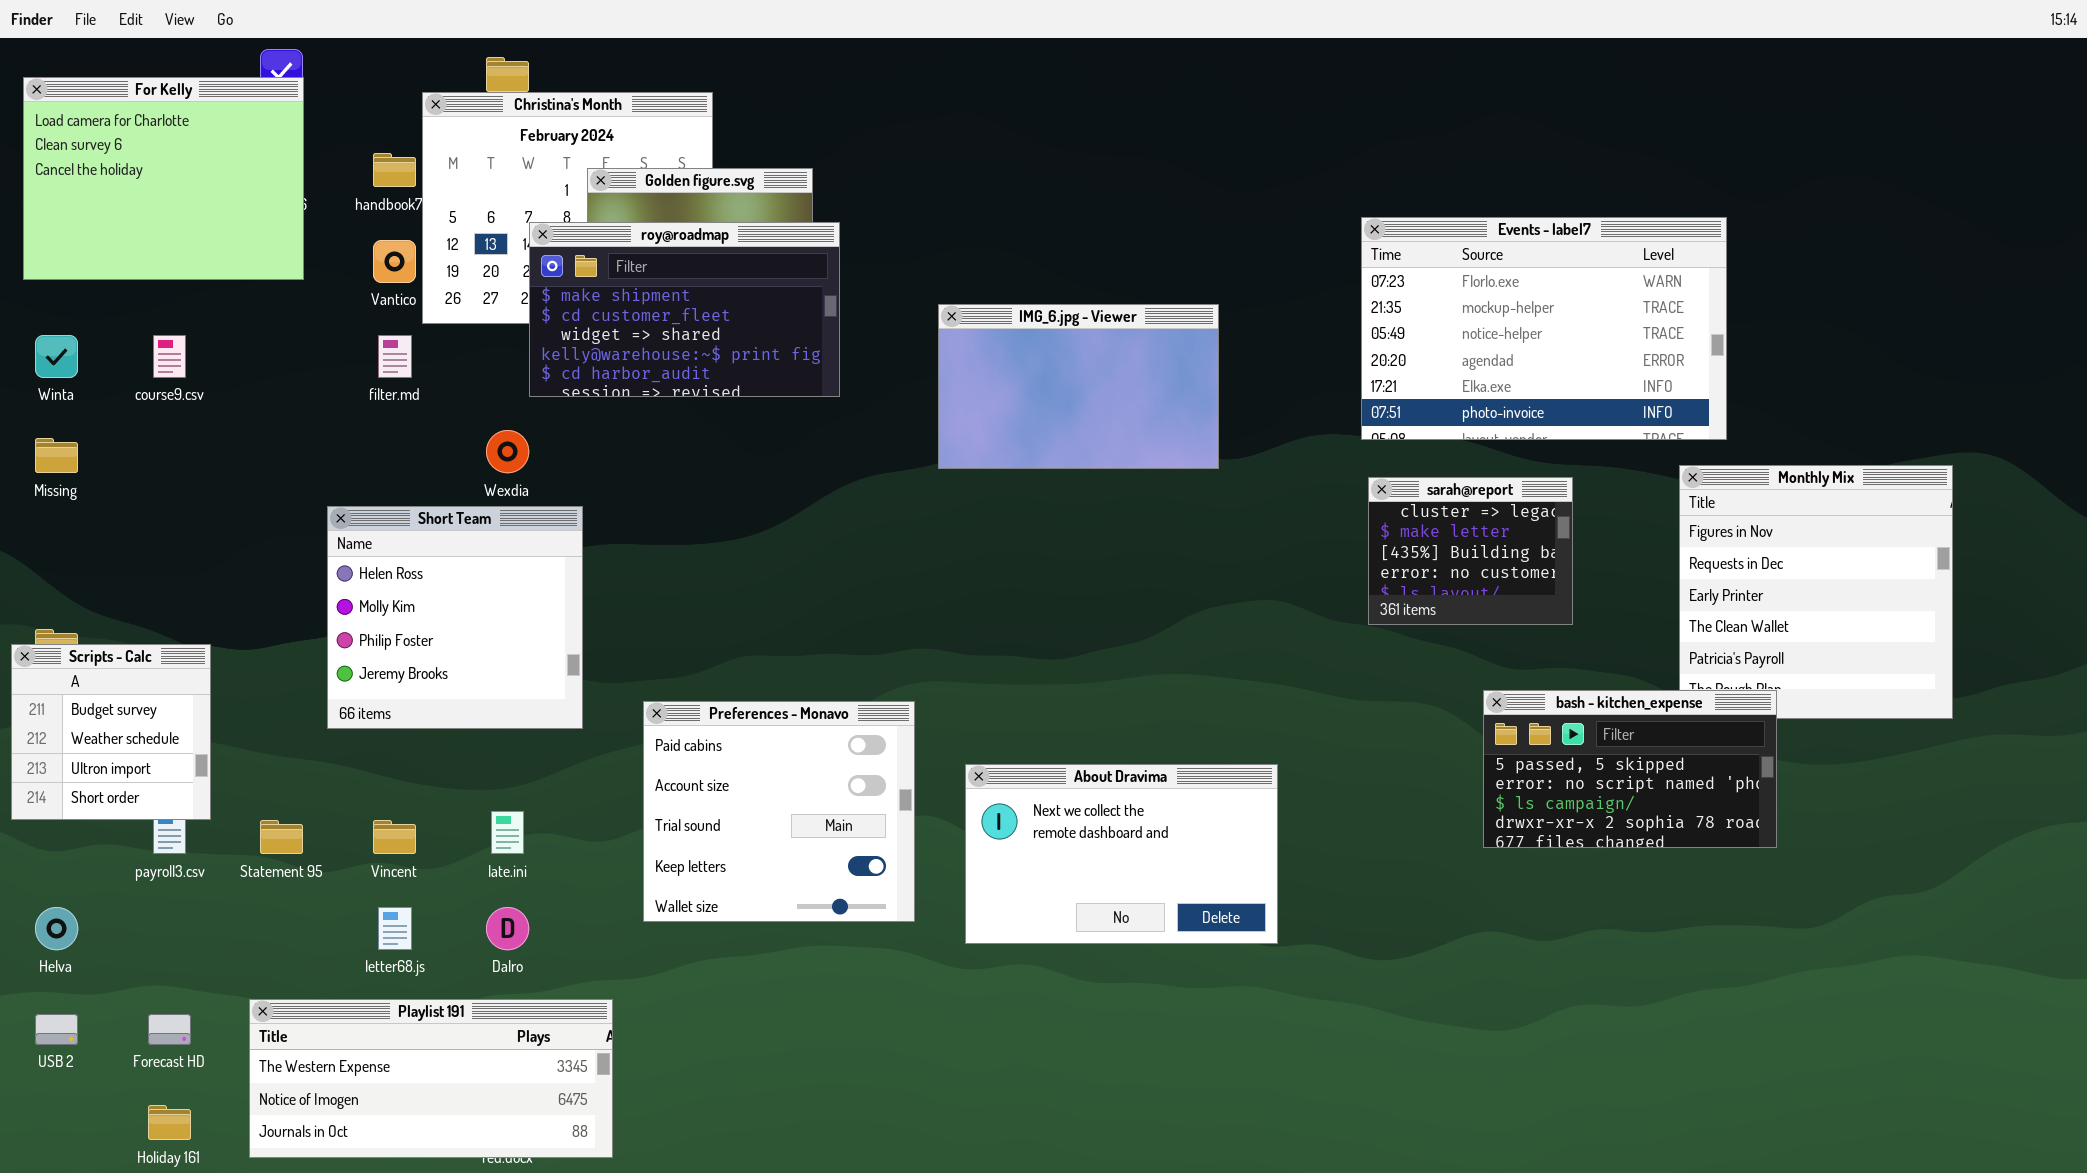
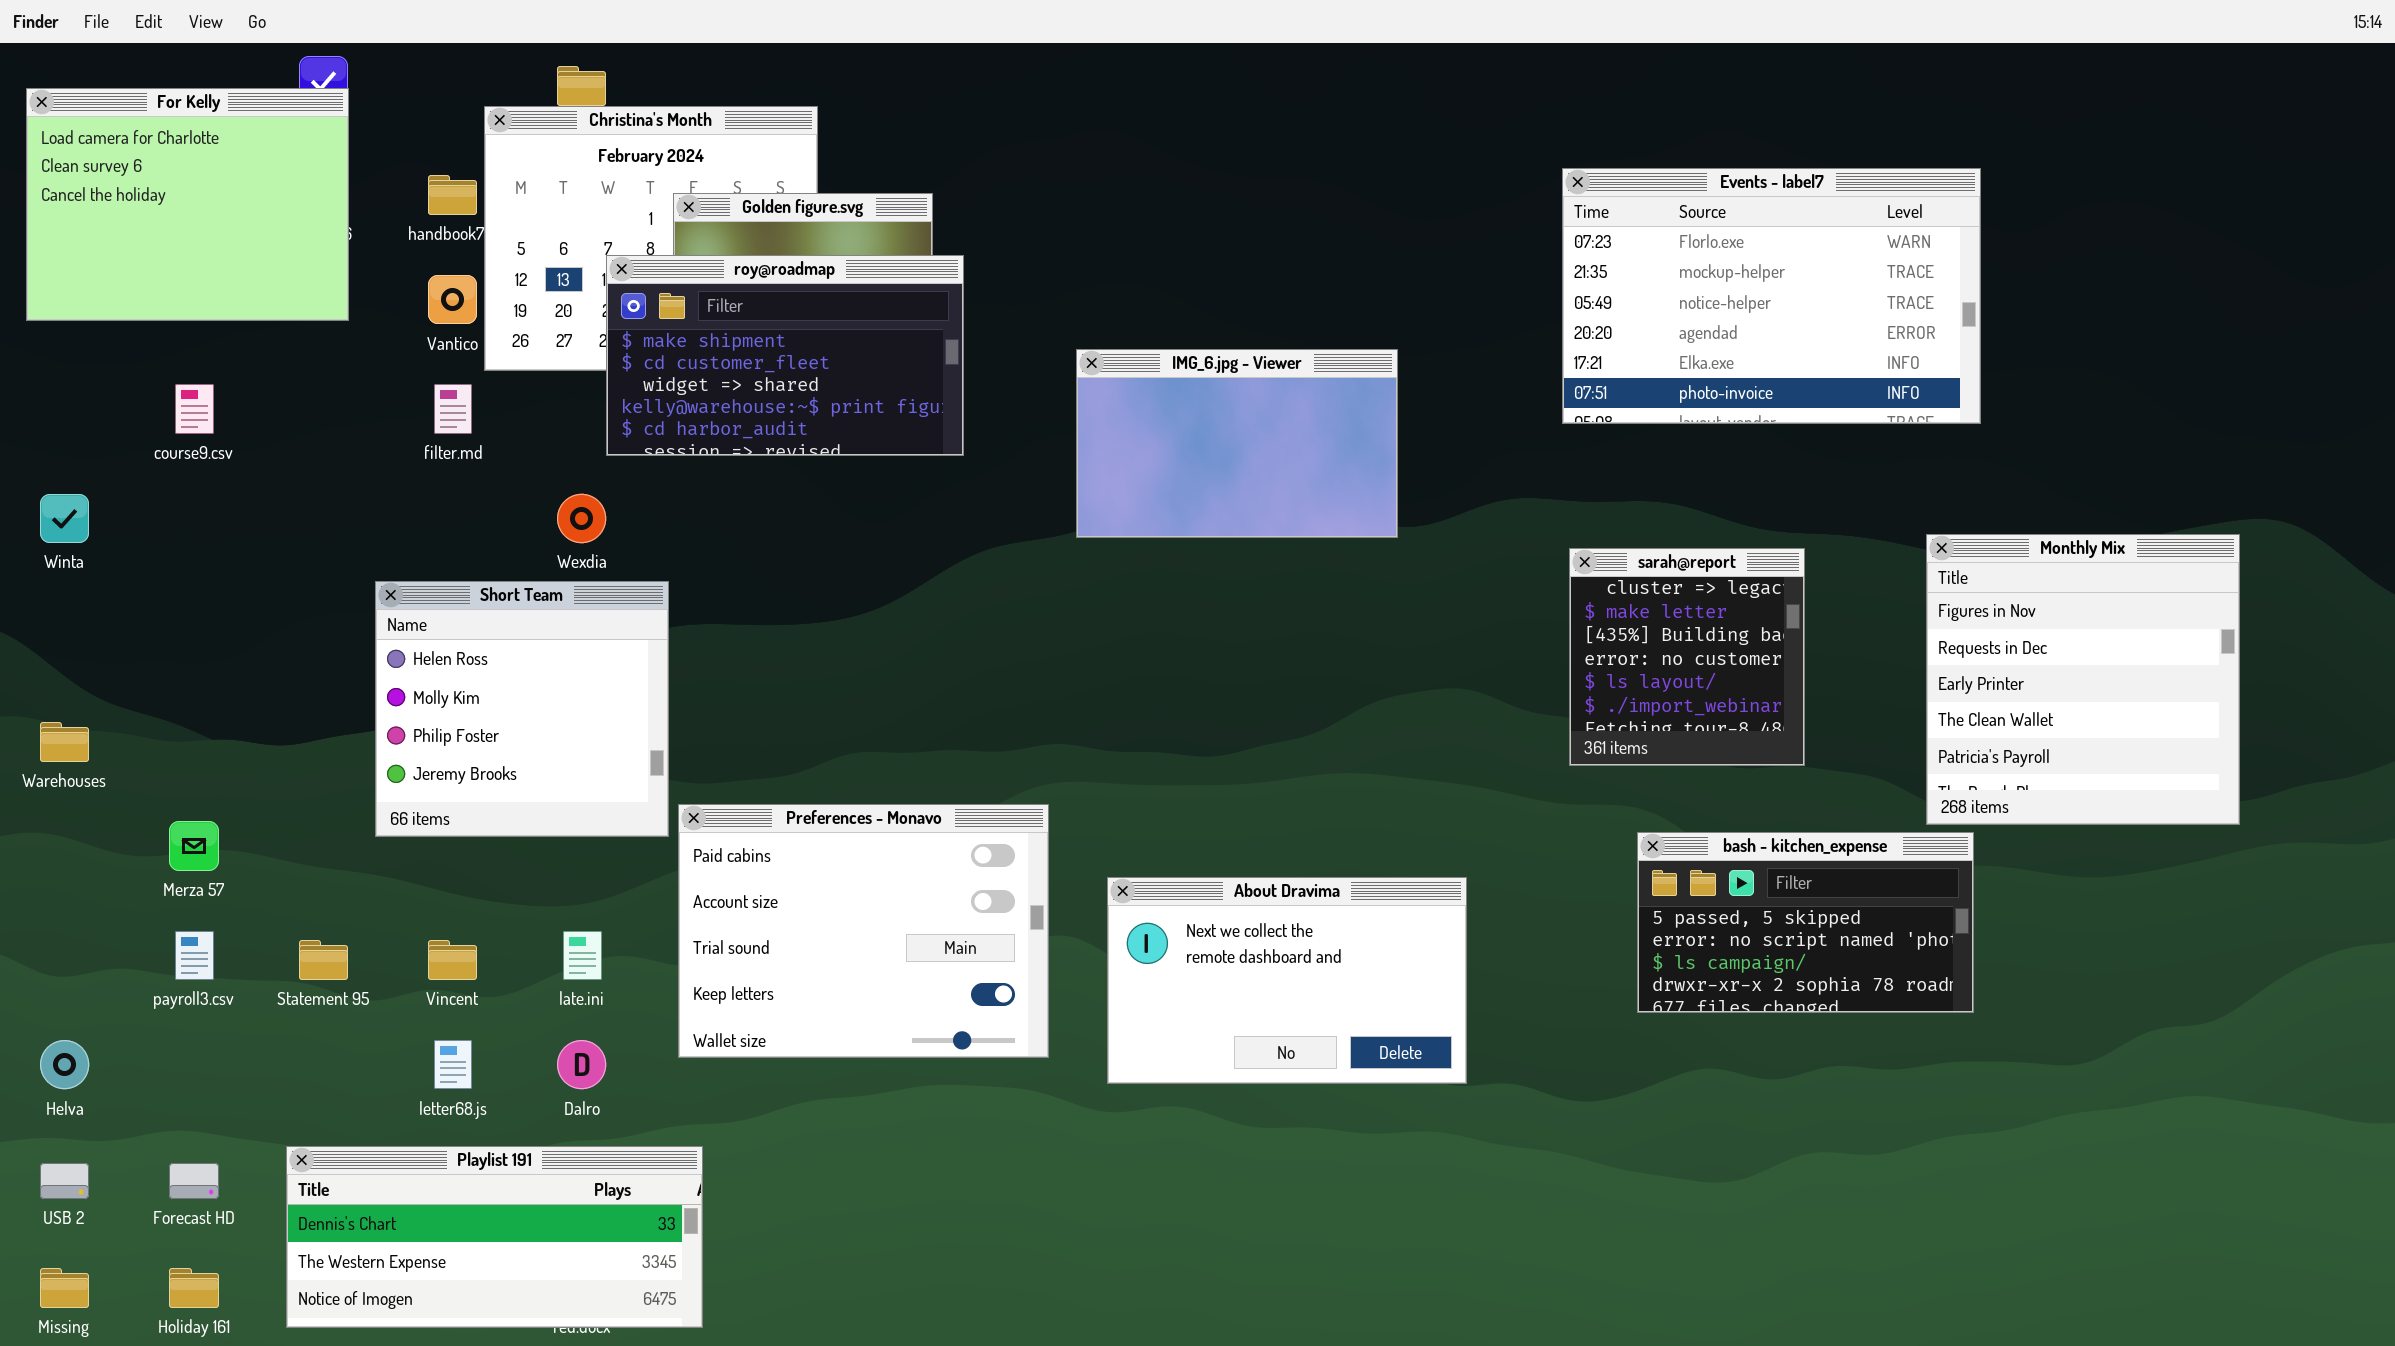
Events - label7: [1361,217,1727,440] -> [1562,168,1981,424], moved
Winta: [35,335,78,378] -> [40,494,89,543], moved
Missing: [35,438,78,473] -> [40,1268,89,1308], moved
sarah@report: [1368,477,1573,625] -> [1569,548,1805,766], resized
Scripts - Calc: [11,644,211,820] -> none, closed
bash - kitchen_expense: [1483,690,1777,848] -> [1637,832,1974,1013], moved
Preferences - Monavo: [643,701,915,922] -> [678,804,1049,1058], resized
Playlist 191: [249,999,613,1158] -> [286,1146,703,1328], scrolled up 1 row

